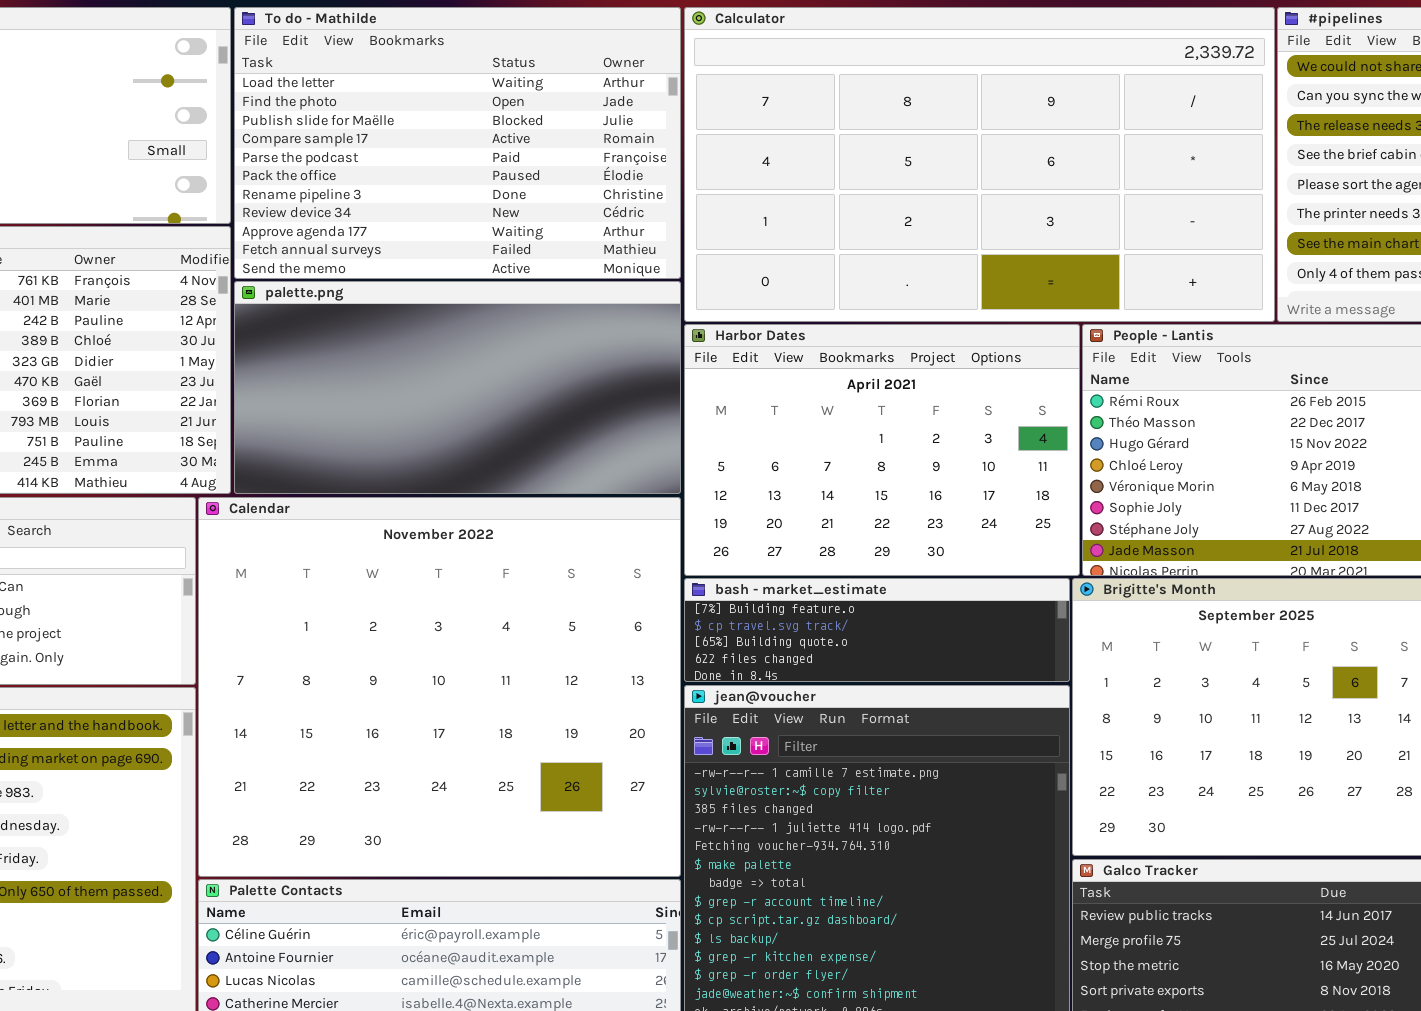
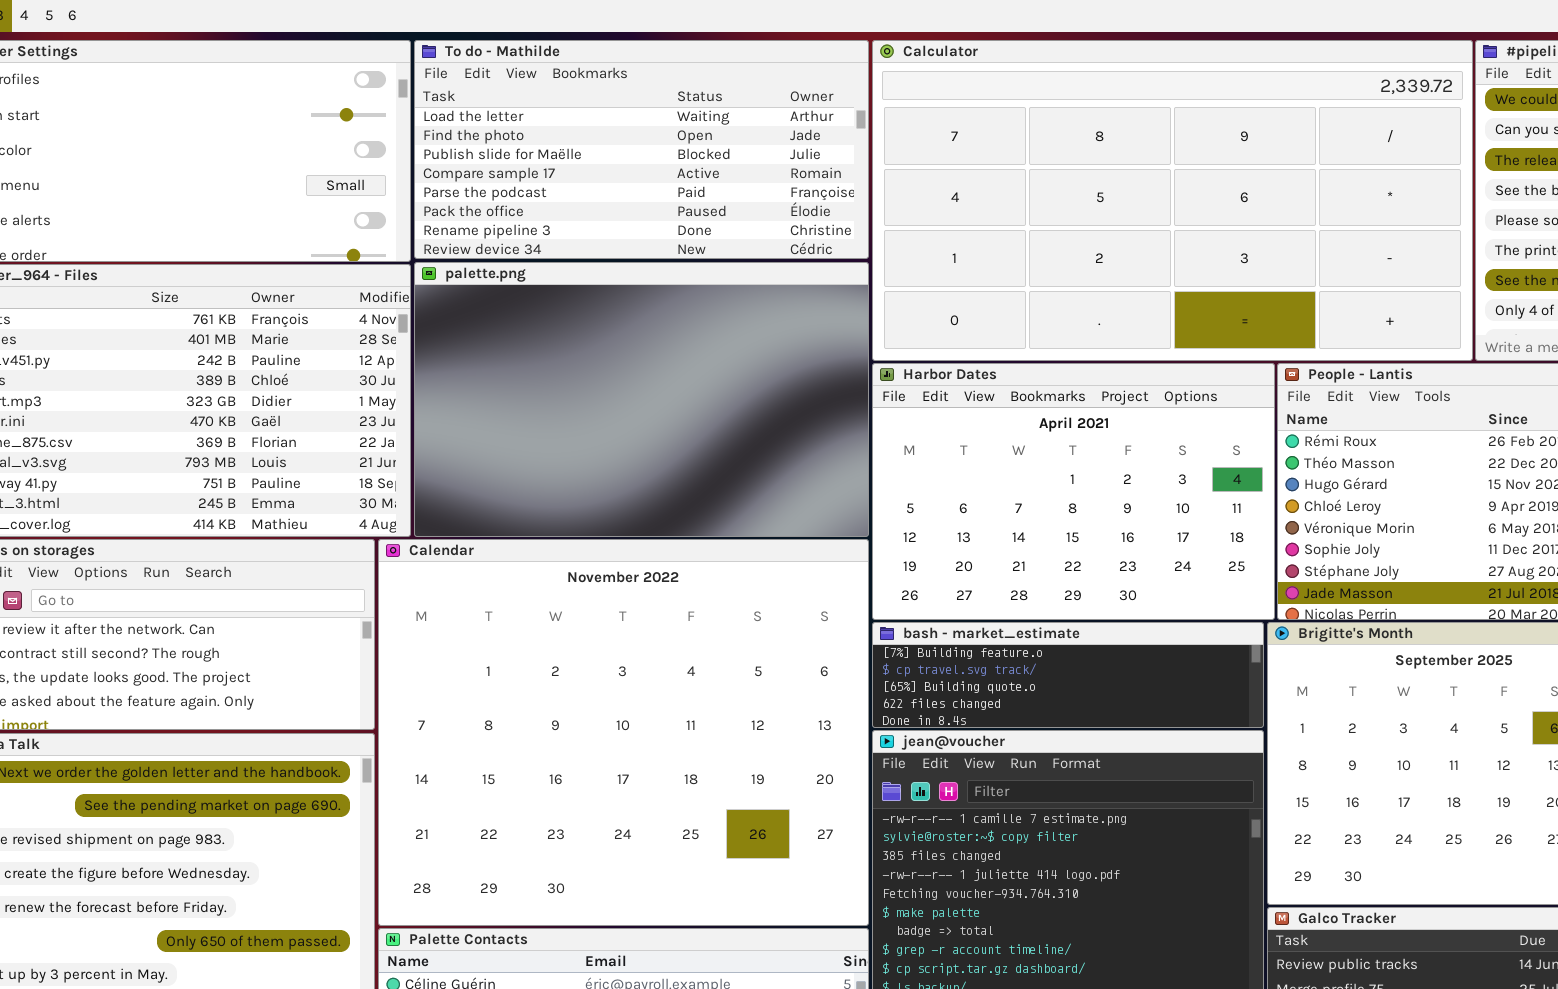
To do - Mathilde: [234,7,681,279] -> [414,40,869,259], resized
palette.png: [234,281,681,494] -> [414,262,869,537], resized

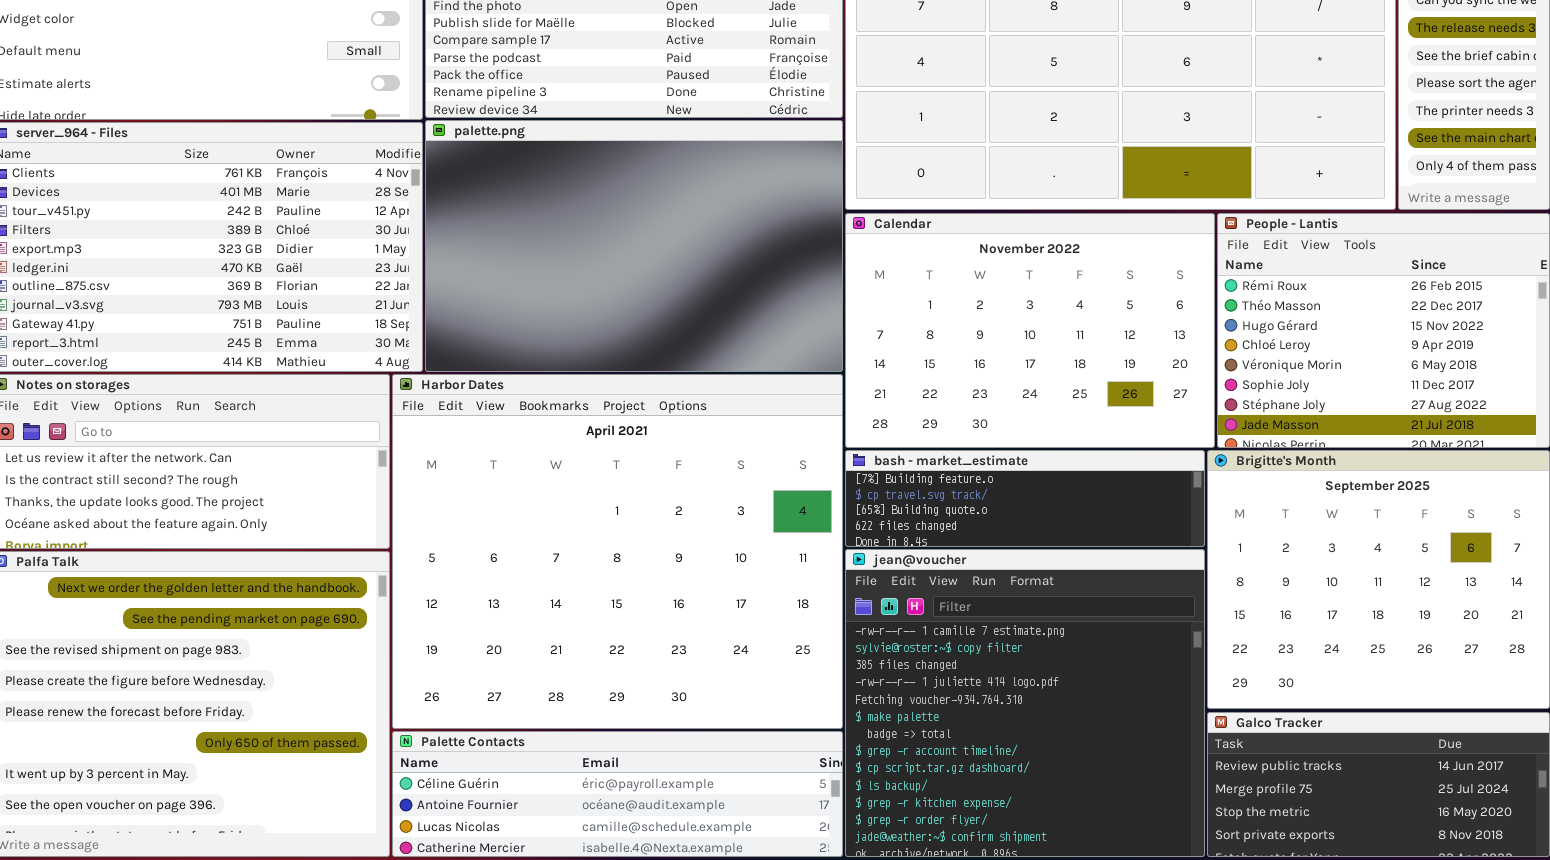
Harbor Dates: [872,363,1275,620] -> [392,374,843,729], moved, resized
Calendar: [378,539,869,926] -> [845,213,1215,448], moved, resized

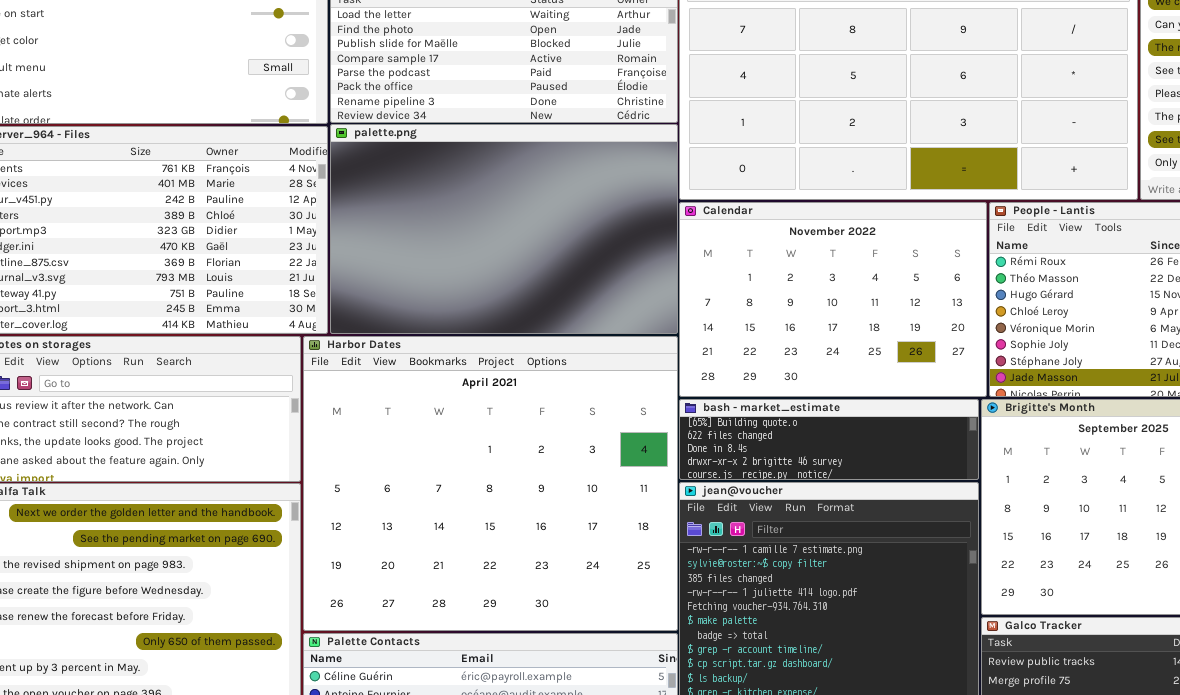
bash - market_estimate: [845,450,1205,547] -> [679,399,979,480], scrolled down 2 rows

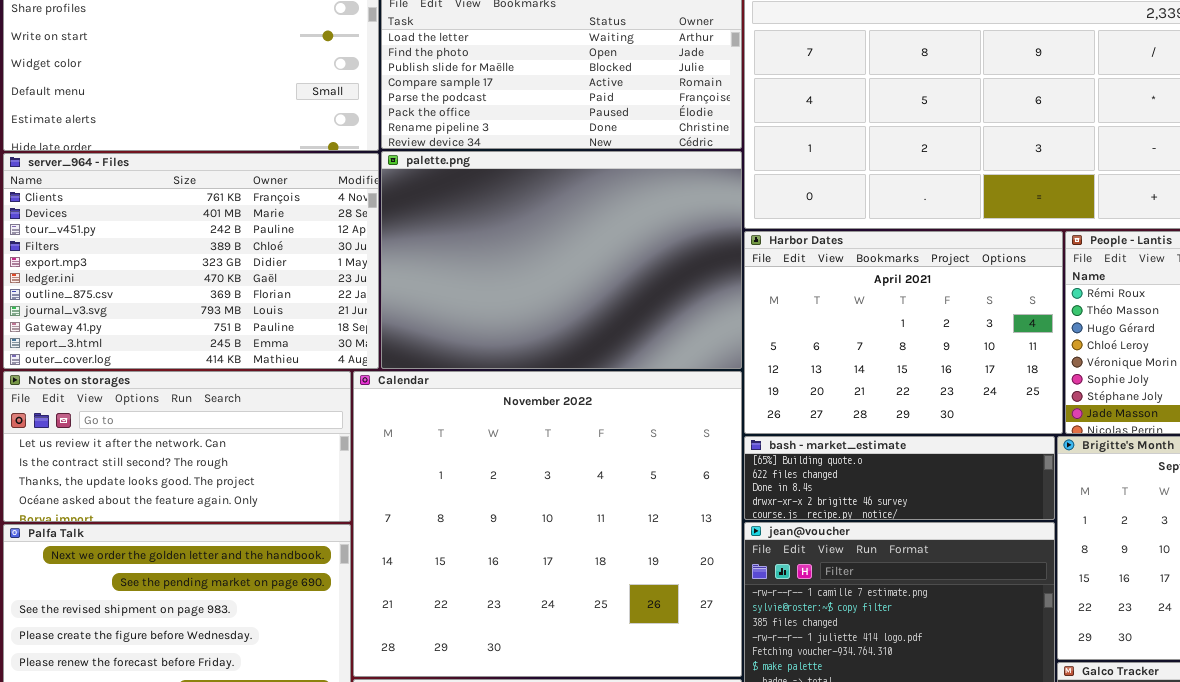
Calendar: [679,202,987,397] -> [353,371,742,677], moved, resized
Harbor Dates: [303,336,678,631] -> [744,231,1063,434], moved, resized

